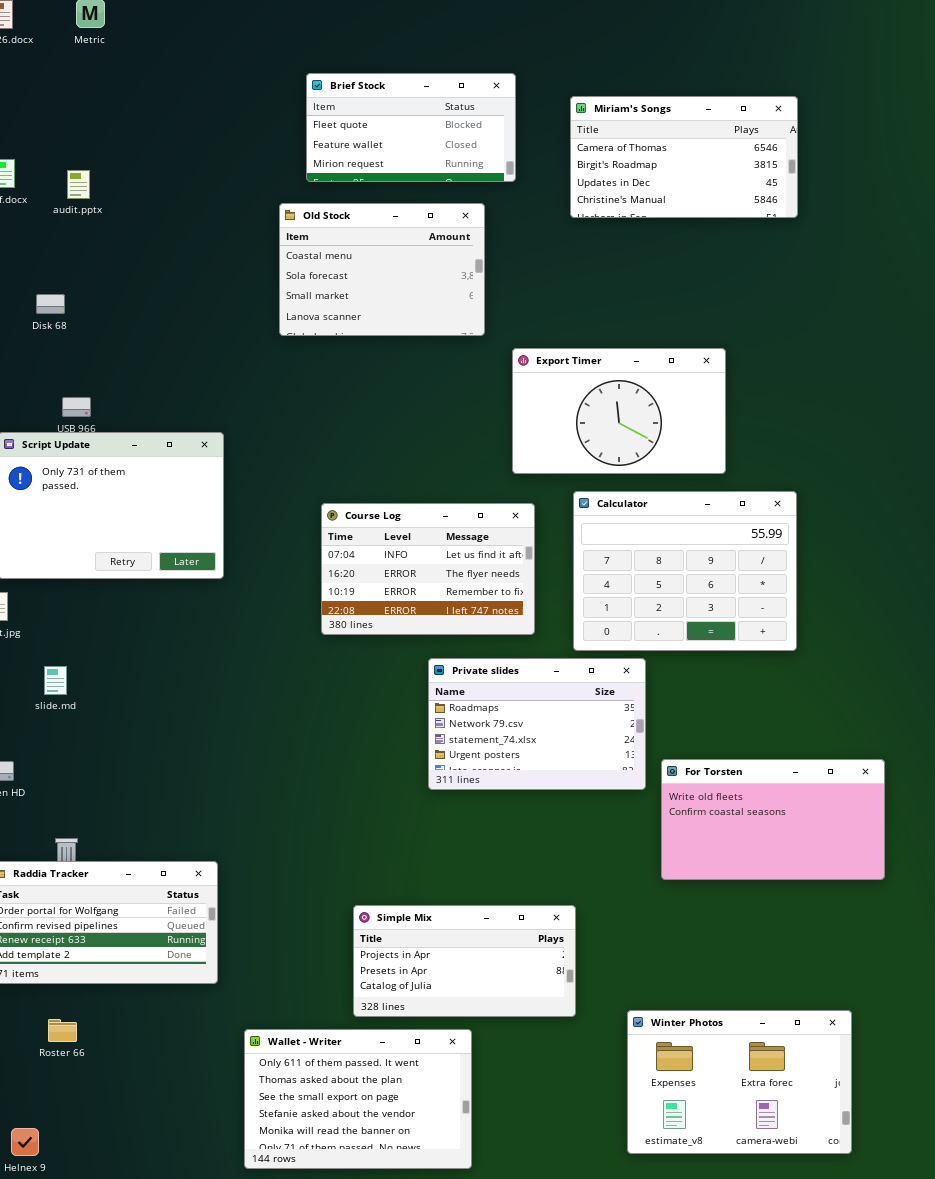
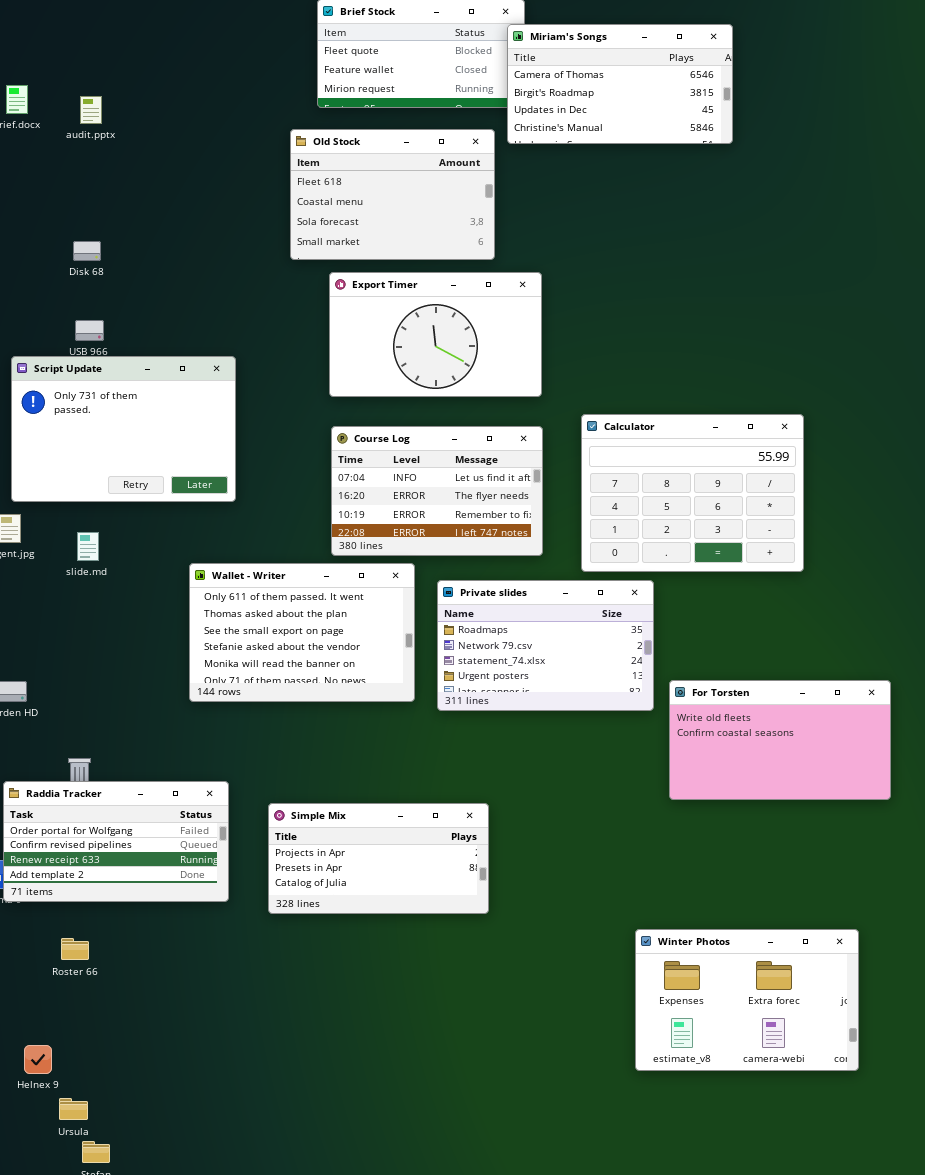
Miriam's Songs: [570,96,798,218] -> [507,24,733,144], moved
Old Stock: [279,203,485,336] -> [290,129,495,260], scrolled up 1 row
Disk 68: [36,294,65,314] -> [73,241,101,261], moved
Export Timer: [512,348,726,474] -> [329,272,542,397], moved
slide.md: [44,666,67,695] -> [77,532,99,561], moved
Simple Mix: [353,905,576,1017] -> [268,803,489,914], moved
Wallet - Writer: [244,1029,472,1169] -> [189,563,415,702], moved

